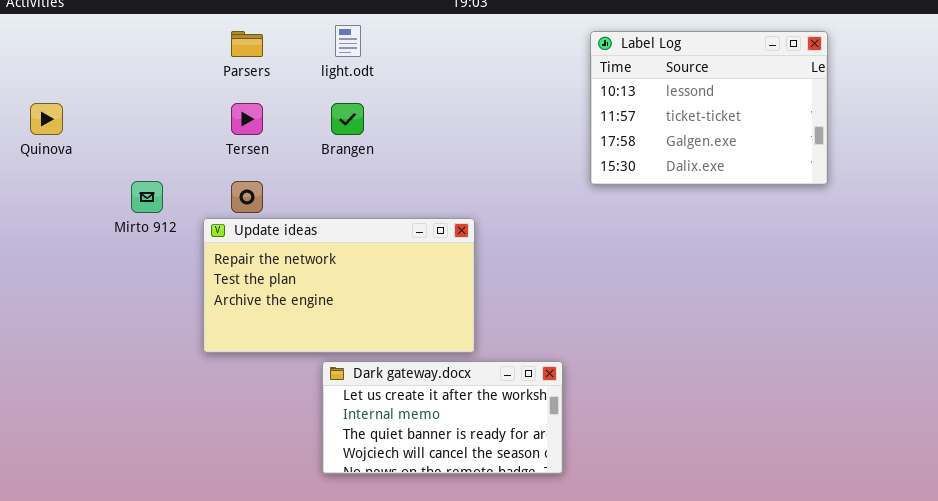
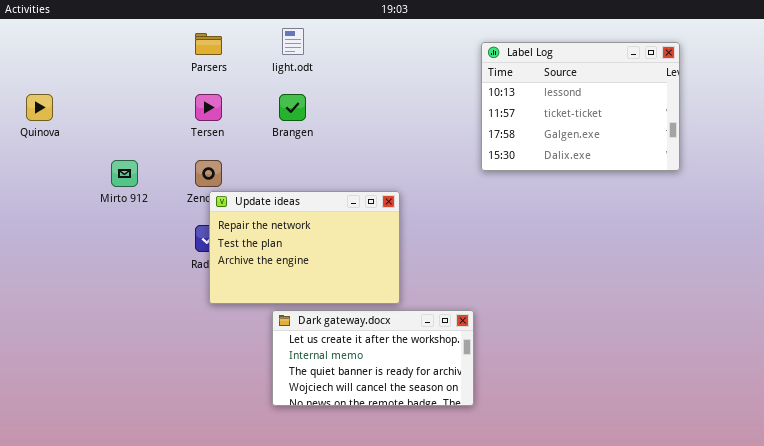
Label Log: [590,31,828,185] -> [481,42,680,171], moved
Update ideas: [203,218,475,353] -> [209,191,400,304], resized

